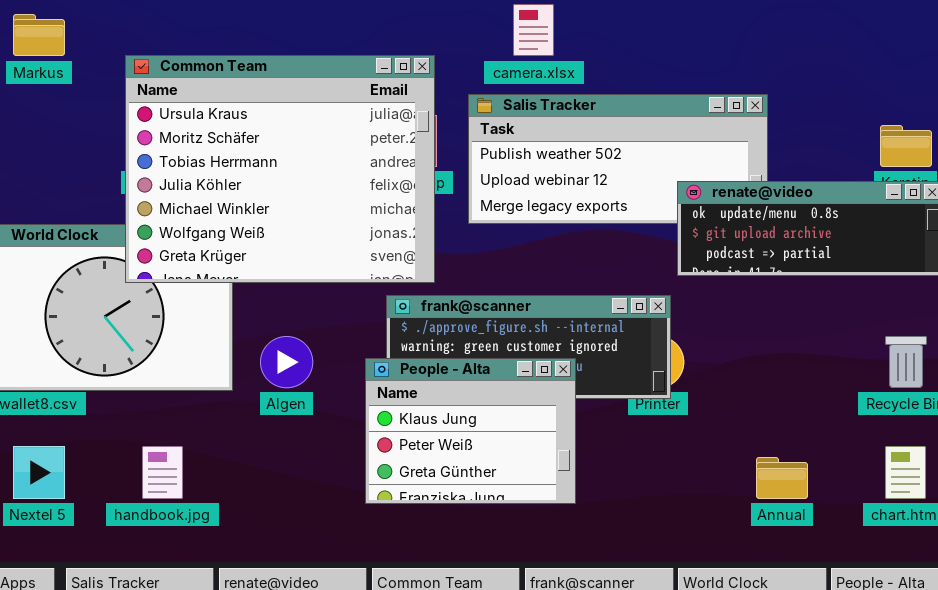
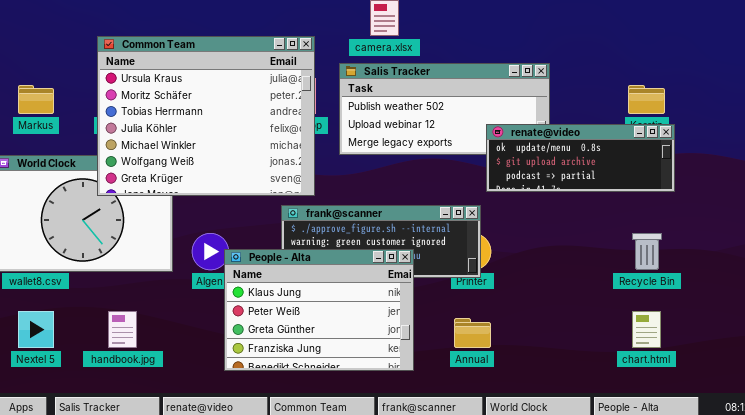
Markus: [13,14,65,56] -> [18,85,54,114], moved
People - Alta: [365,358,576,504] -> [224,249,414,371], resized
Annual: [756,457,808,499] -> [454,318,491,348], moved

